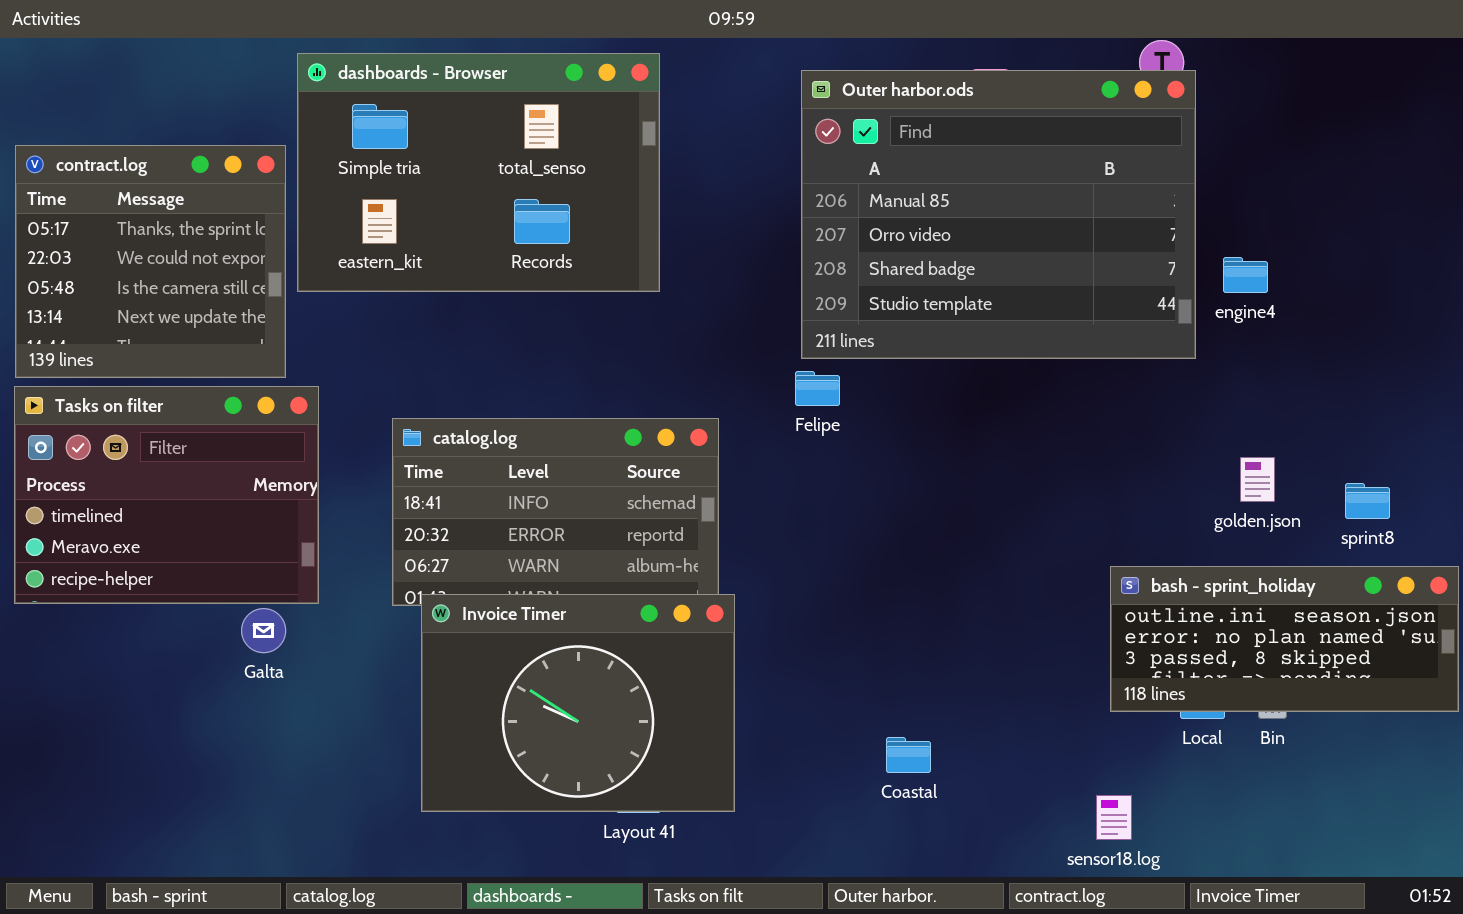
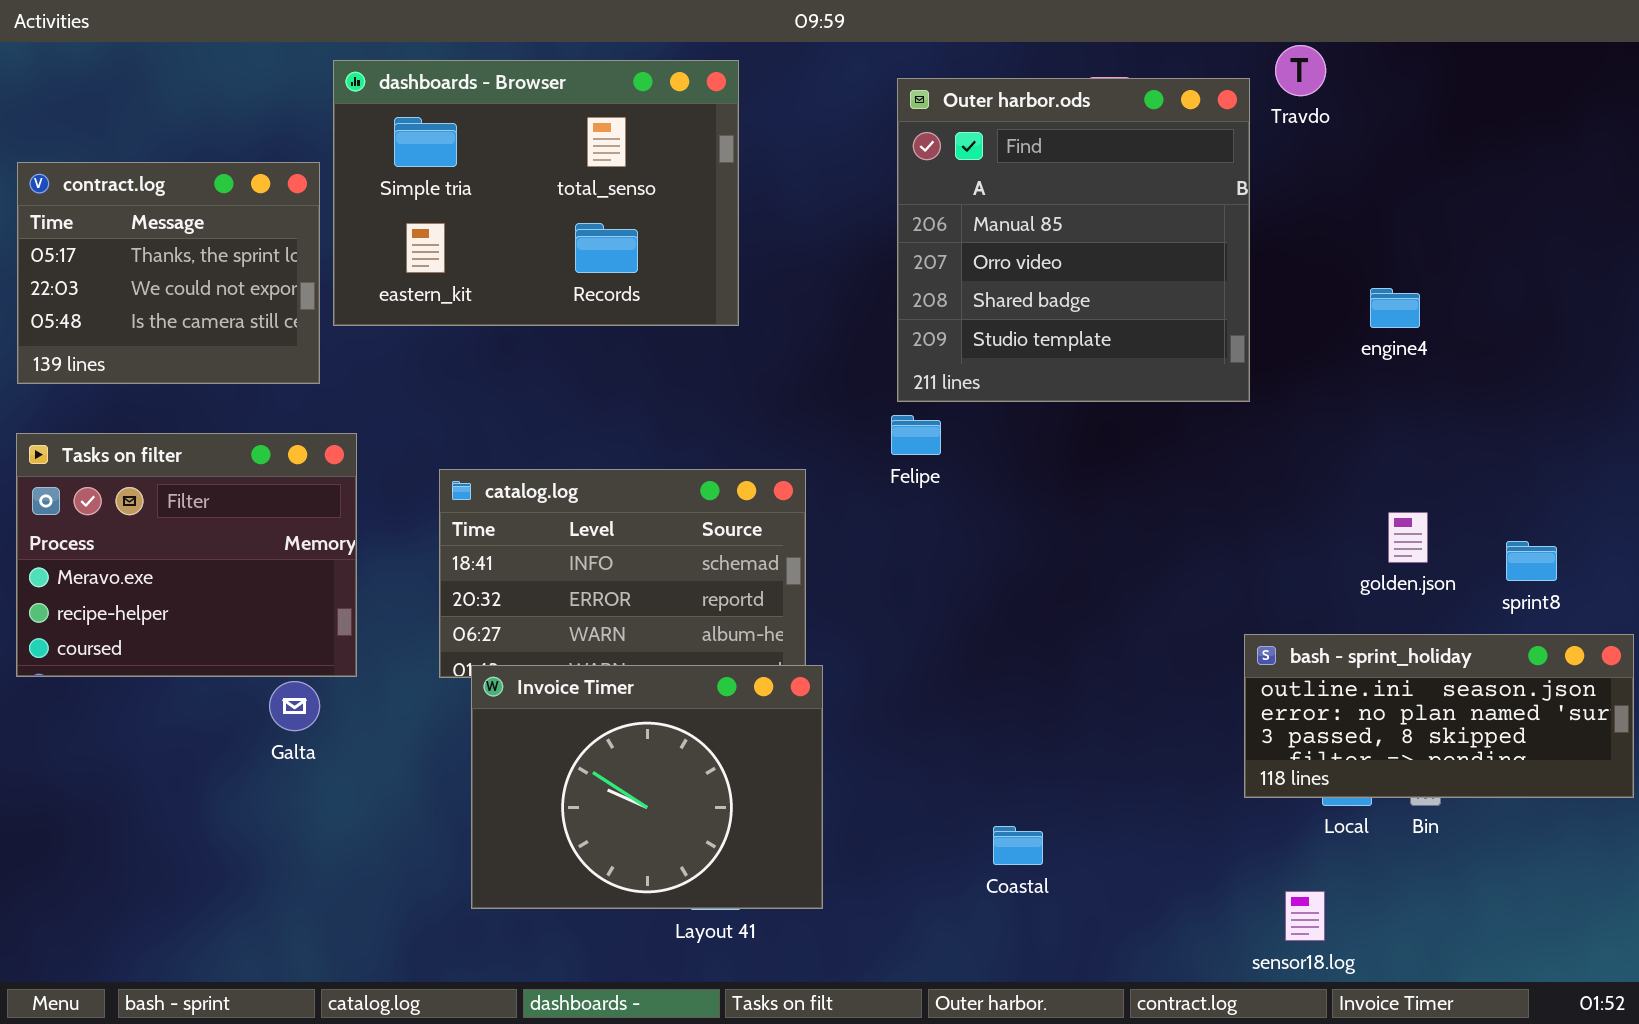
Outer harbor.ods: [801,70,1196,359] -> [897,78,1250,402], resized
contract.log: [15,145,286,378] -> [17,162,320,384], resized
Tasks on filter: [14,386,319,604] -> [16,433,357,677], scrolled down 1 row
sensor18.log: [1096,795,1132,840] -> [1285,891,1325,941], moved

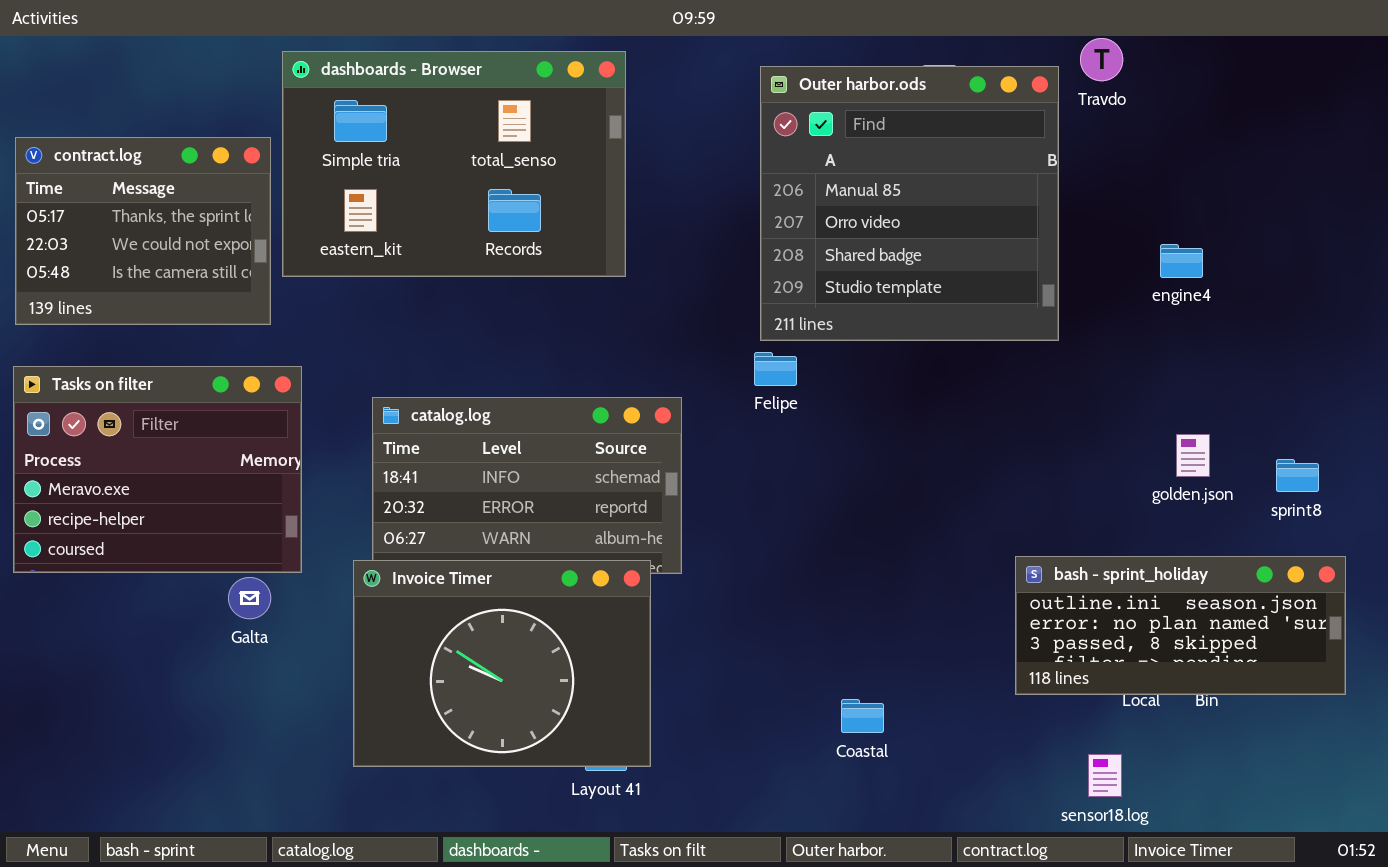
bash - sprint_holiday: [1244,634,1634,798] -> [1015,556,1346,695], moved
Invoice Timer: [471,665,823,909] -> [353,560,651,767], moved

